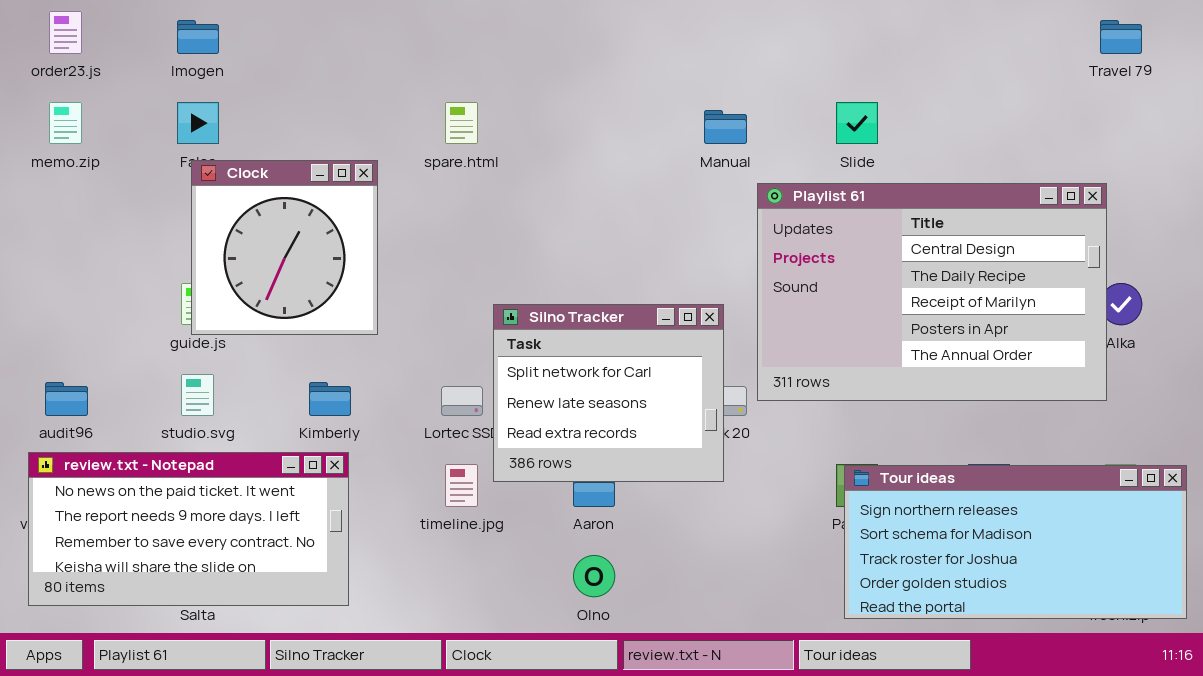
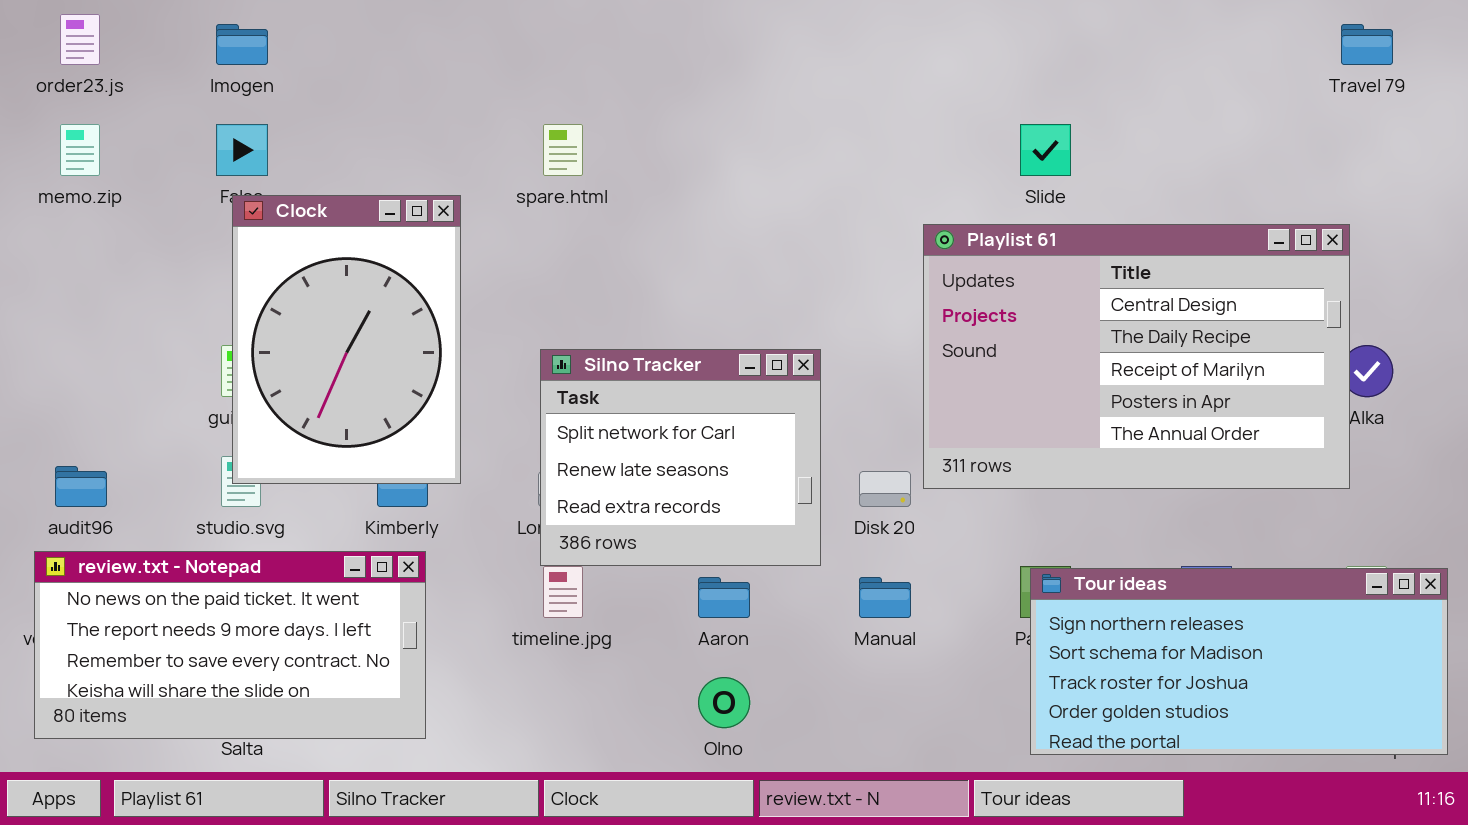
Manual: [704,110,747,144] -> [859,577,911,618], moved
Clock: [191,160,378,335] -> [232,195,461,484], resized
Silno Tracker: [493,304,724,482] -> [540,349,821,566], moved

